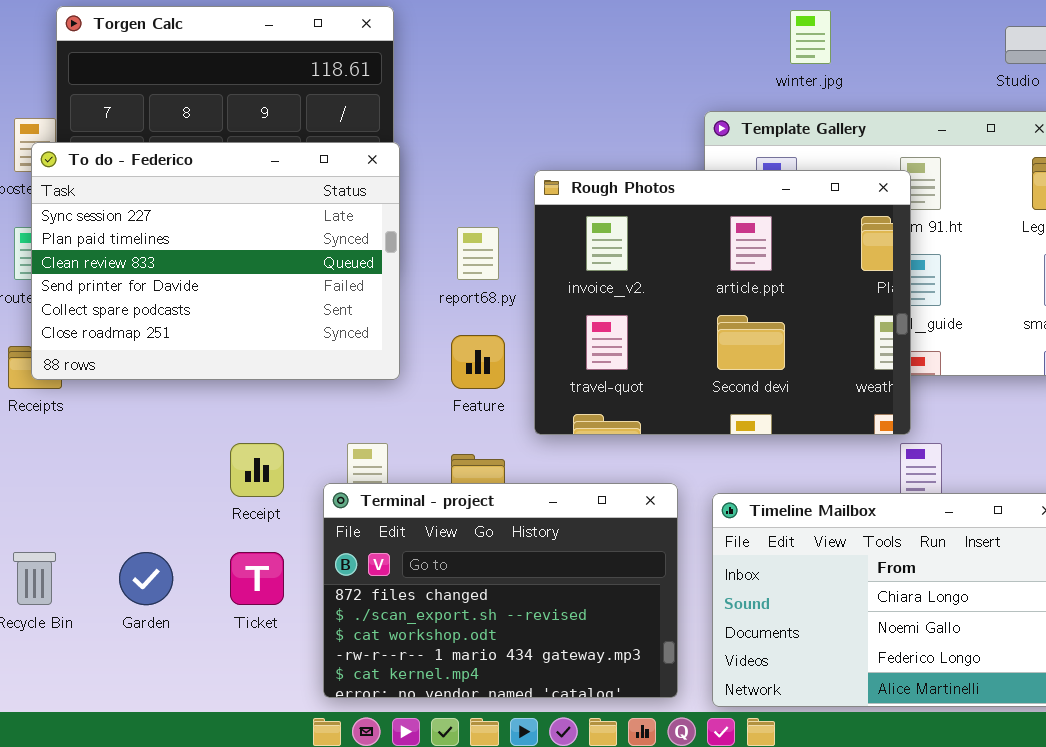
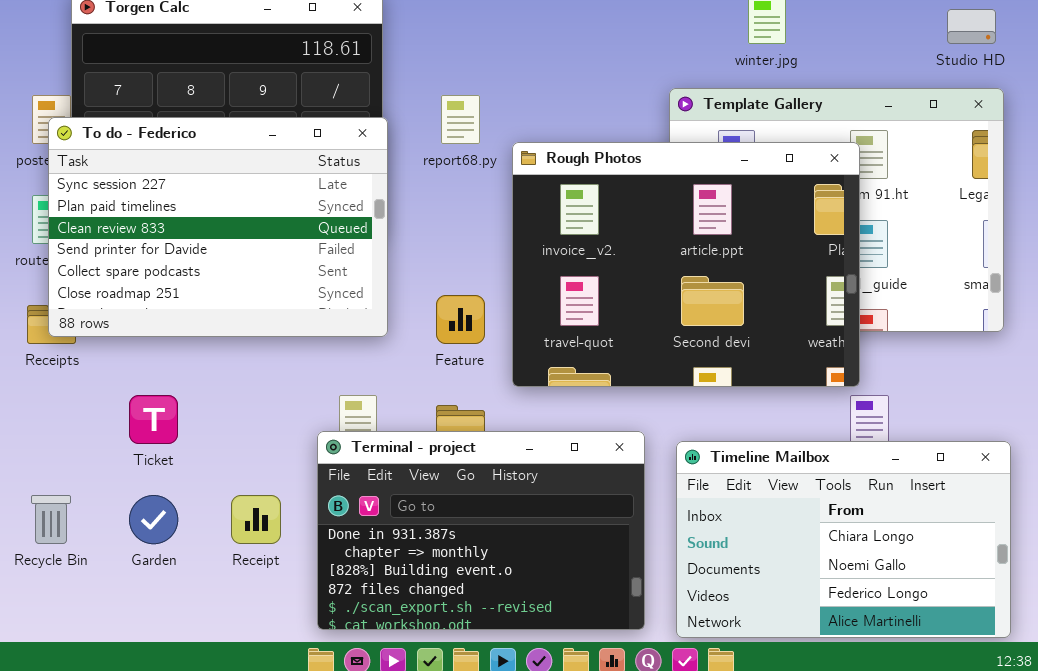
report68.py: [457,227,499,280] -> [441,95,480,144], moved
Receipt: [230,443,284,497] -> [231,495,281,544], moved
Terminal - project: [323,483,678,698] -> [317,431,645,630], scrolled up 3 rows
Ticket: [230,552,284,605] -> [129,395,178,444], moved

